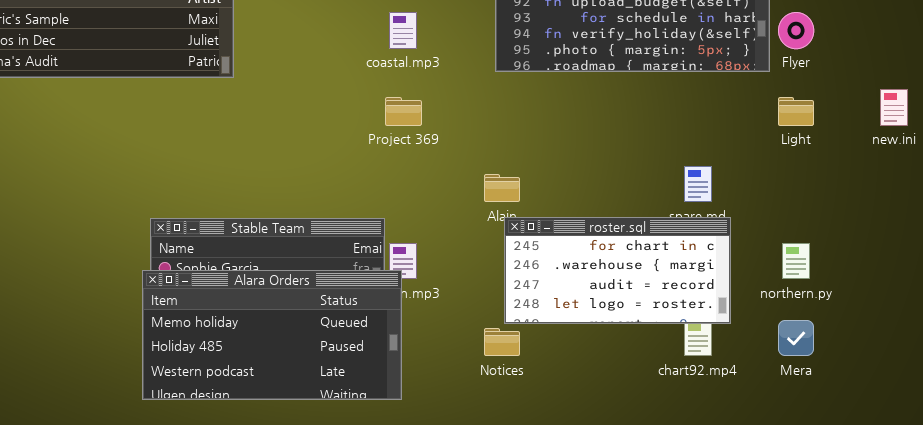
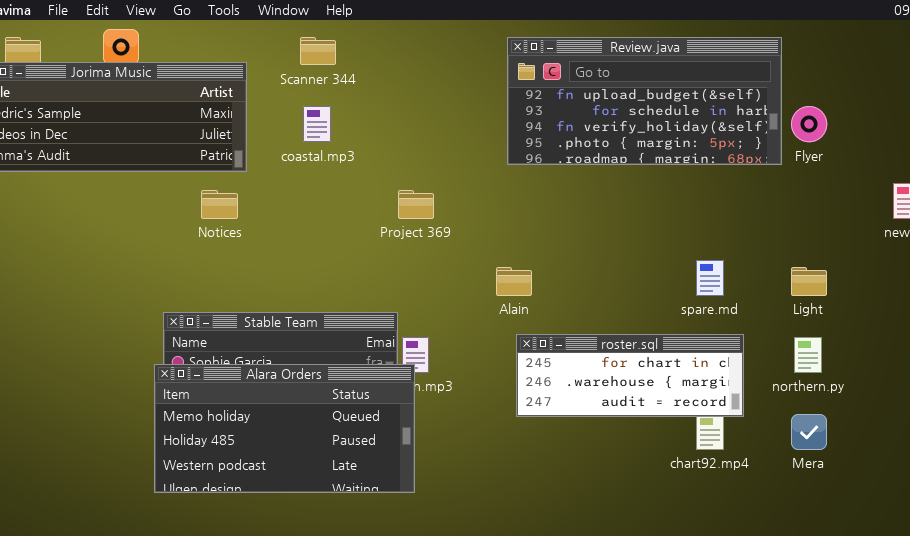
coastal.mp3: [389,12,417,49] -> [303,106,331,142], moved
Light: [778,97,814,126] -> [791,267,827,296], moved
roster.sql: [504,217,731,324] -> [516,334,744,417], resized
Notices: [484,328,520,356] -> [201,190,238,219], moved

